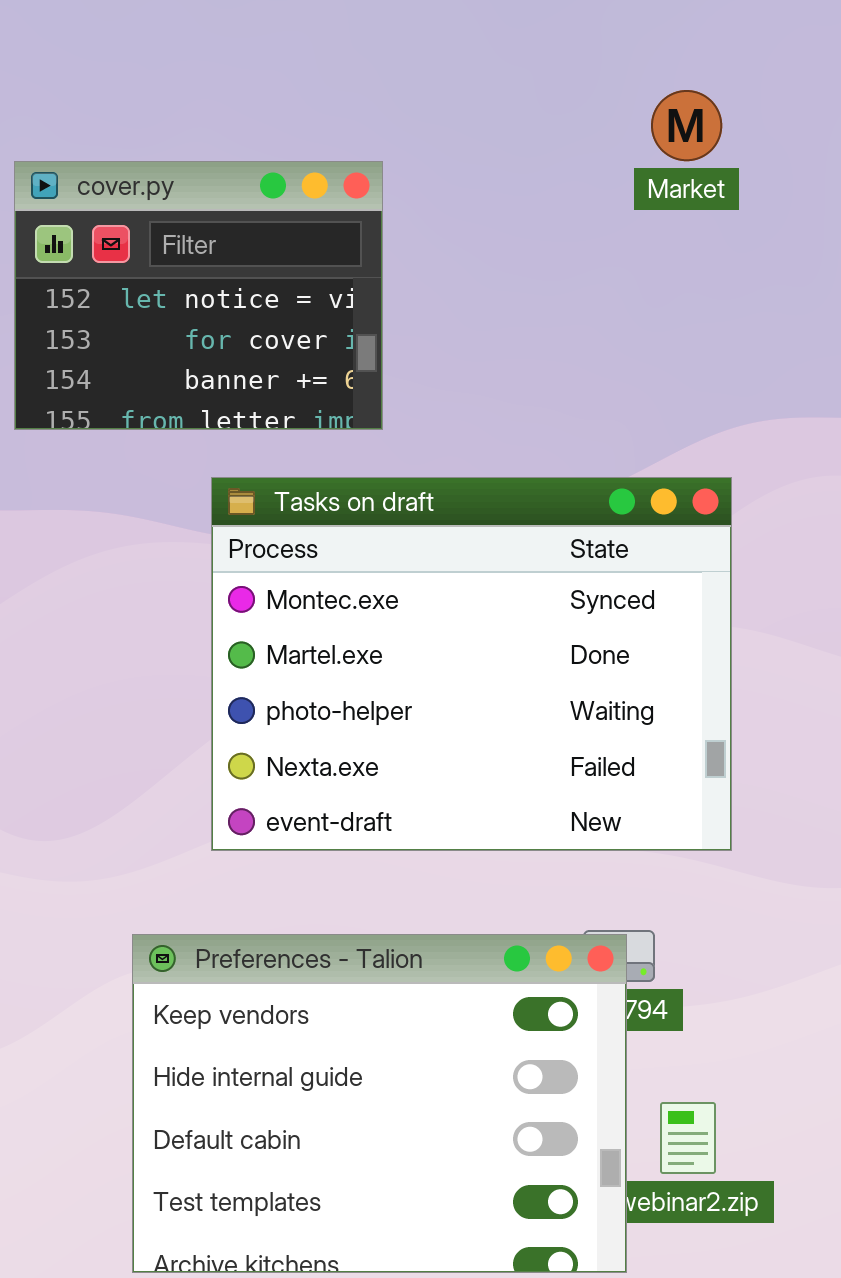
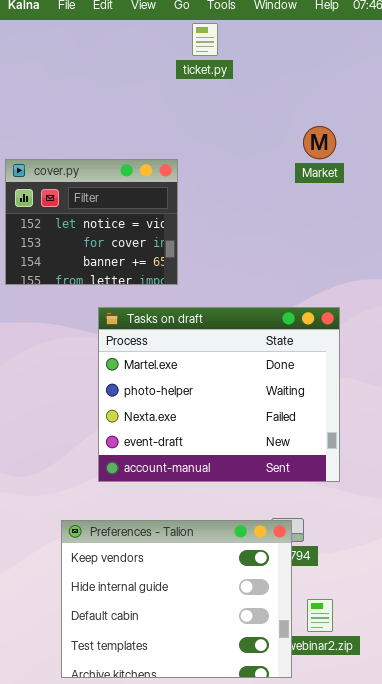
Tasks on draft: [211,477,732,851] -> [98,307,340,482], scrolled down 1 row

